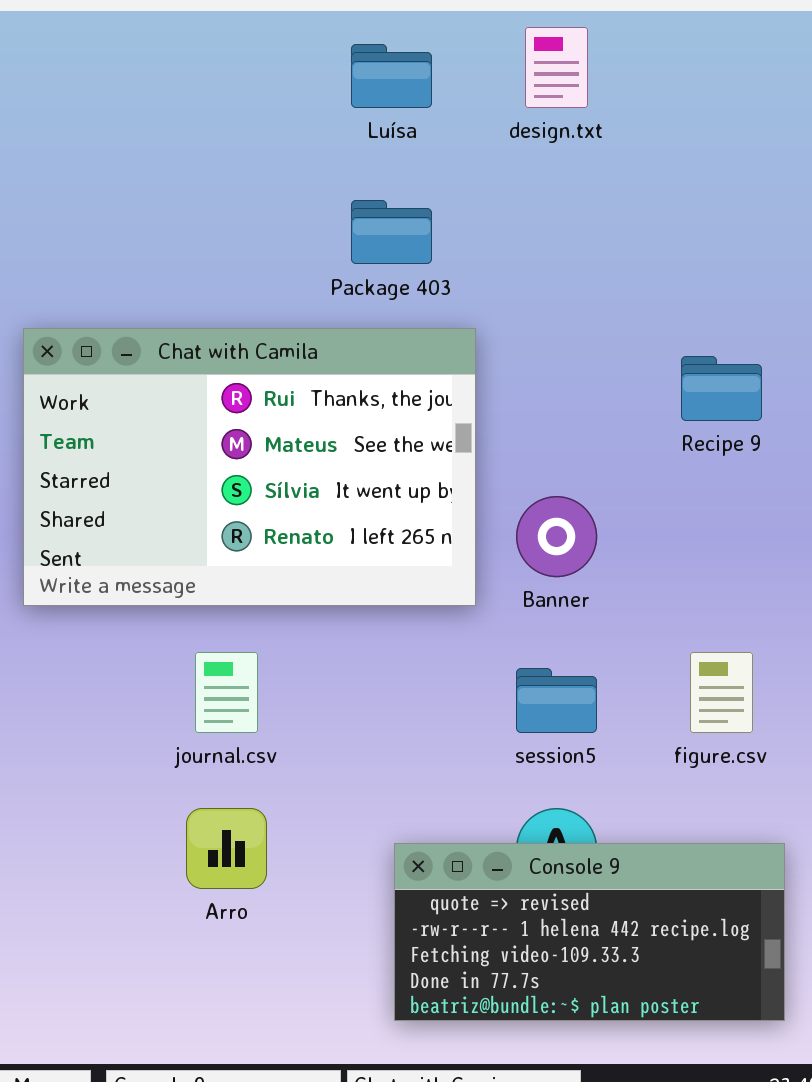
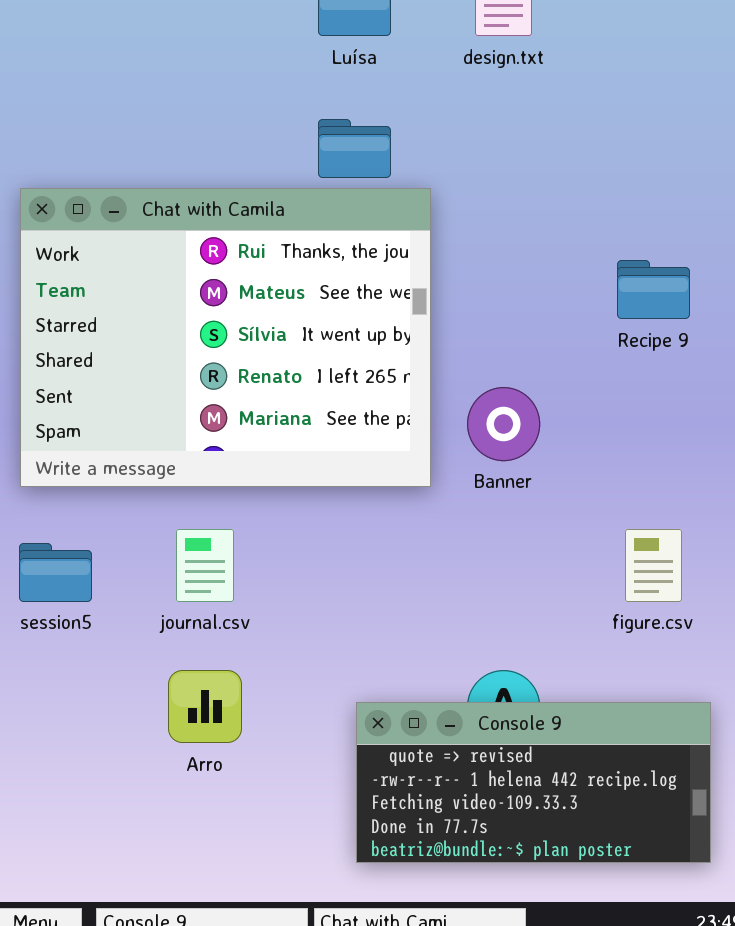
Chat with Camila: [23,328,476,606] -> [20,188,431,487], resized
session5: [516,668,597,733] -> [19,543,92,602], moved

